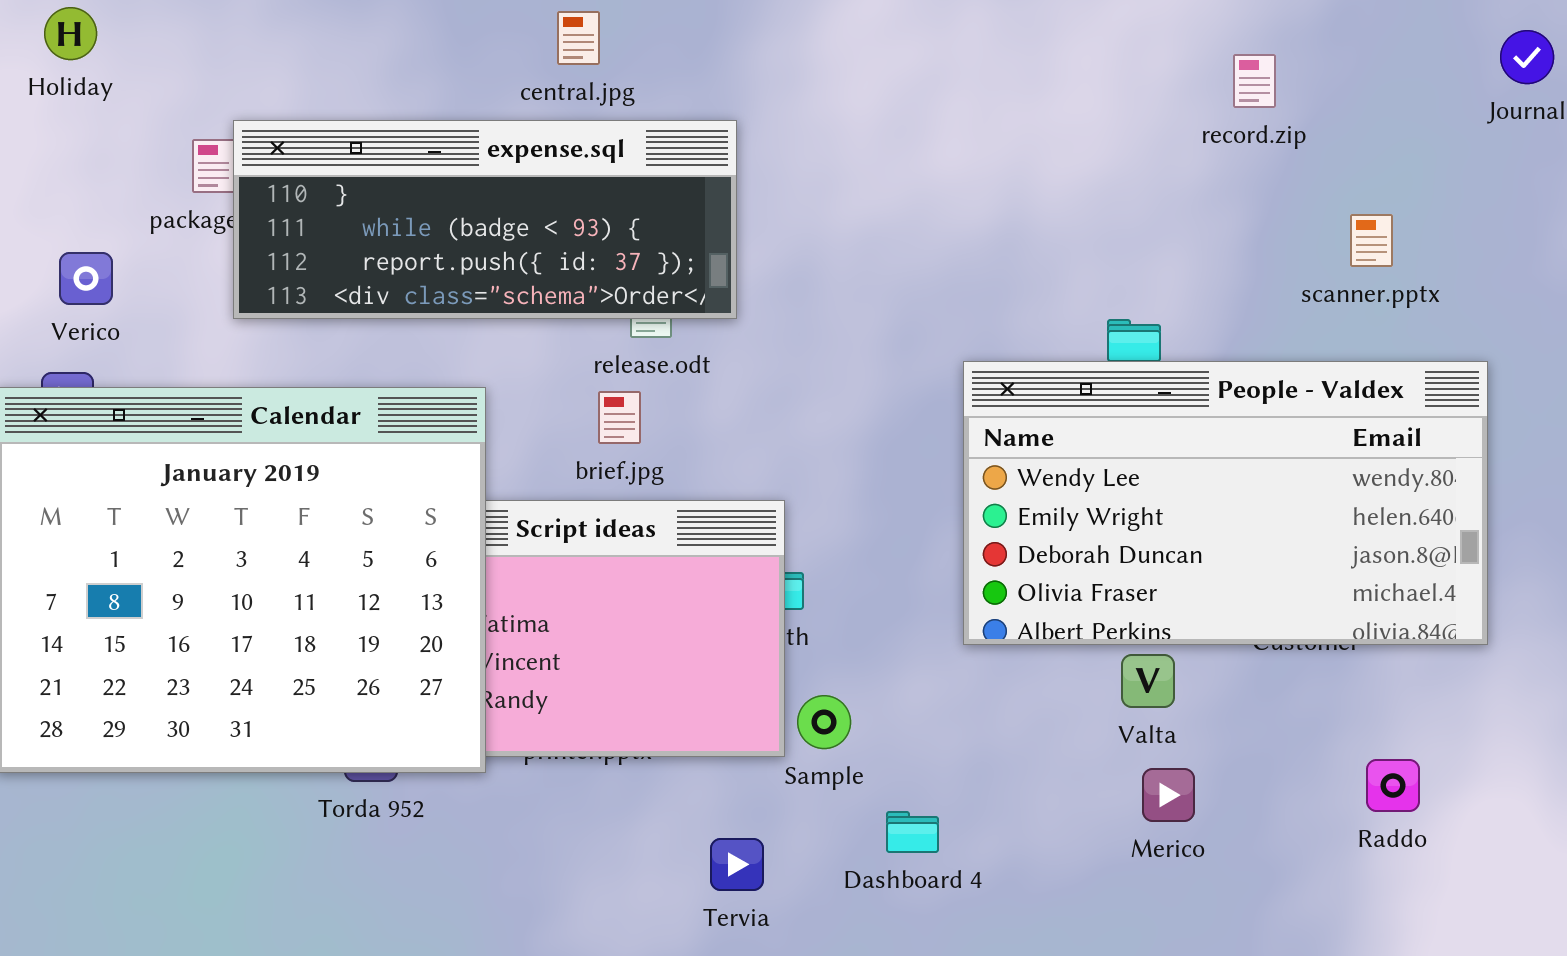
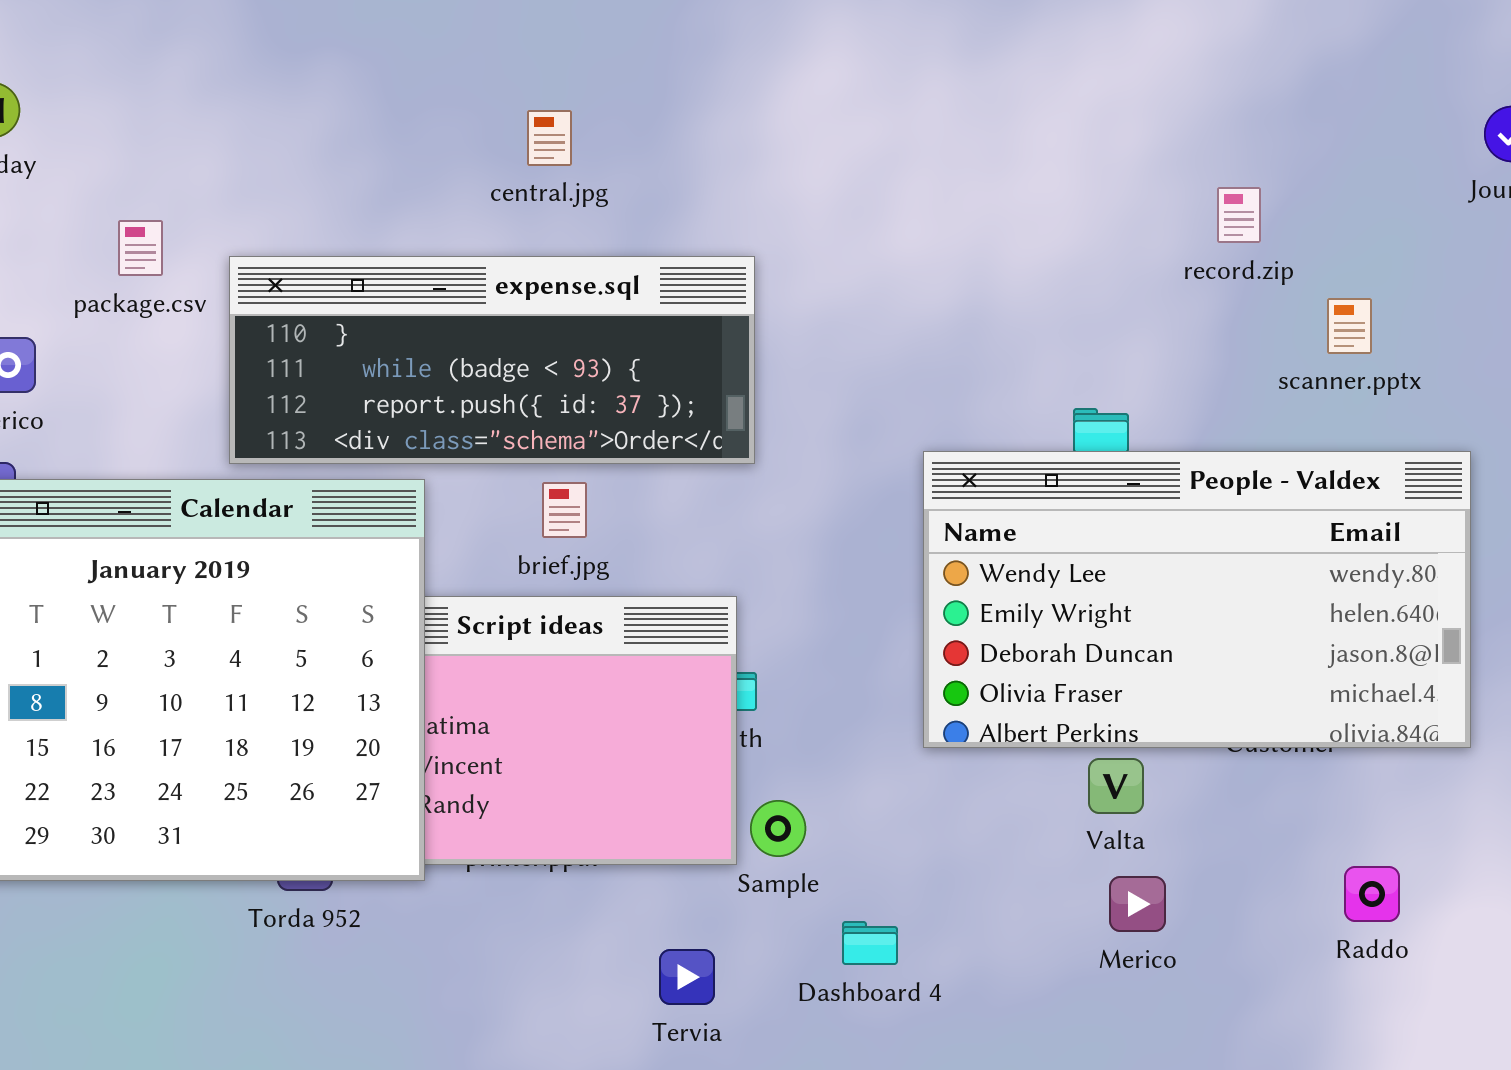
central.jpg: [557,11,600,65] -> [527,110,572,166], moved
record.zip: [1233,54,1276,108] -> [1217,187,1261,243], moved
expense.sql: [233,120,737,319] -> [229,256,755,464], moved

